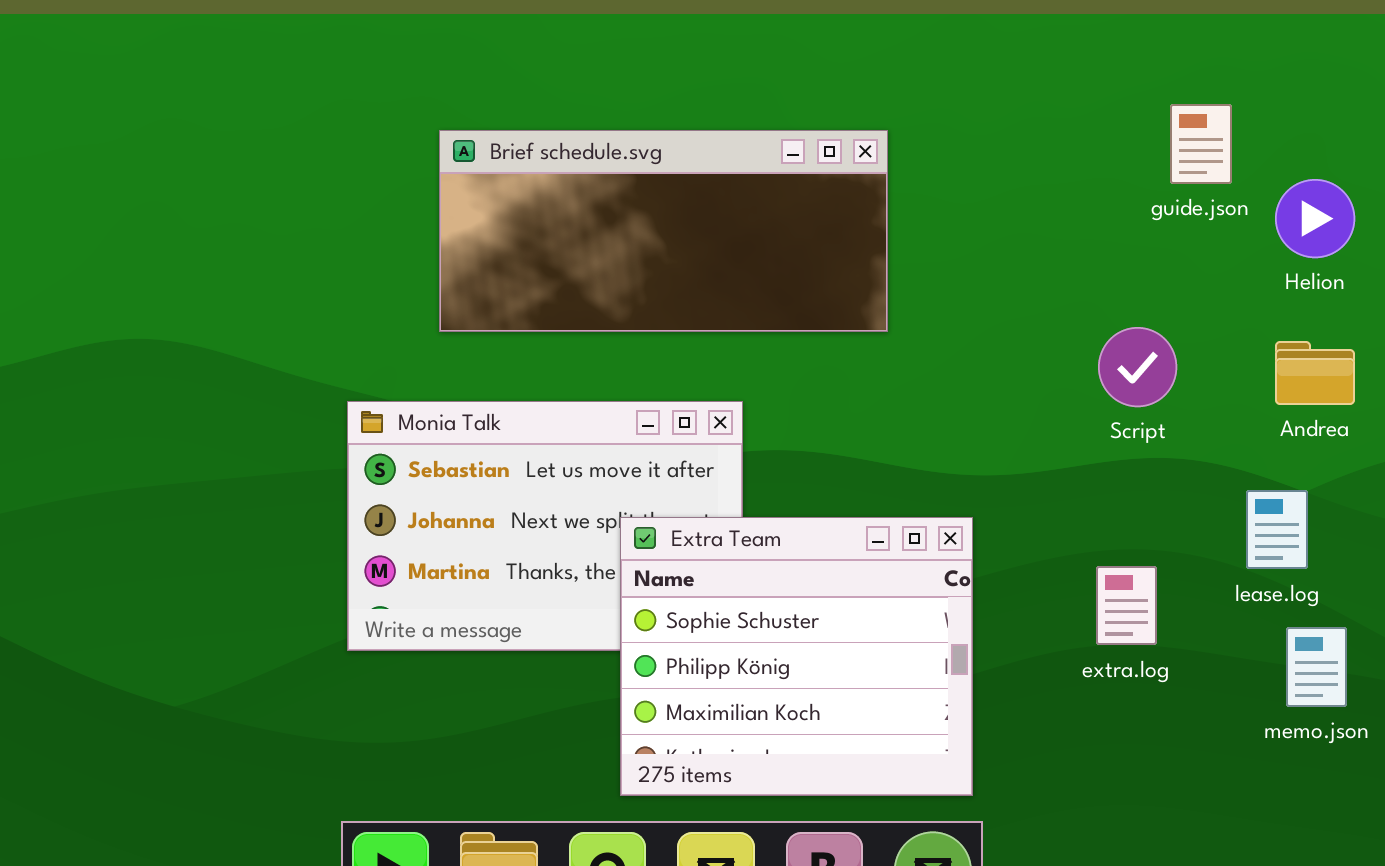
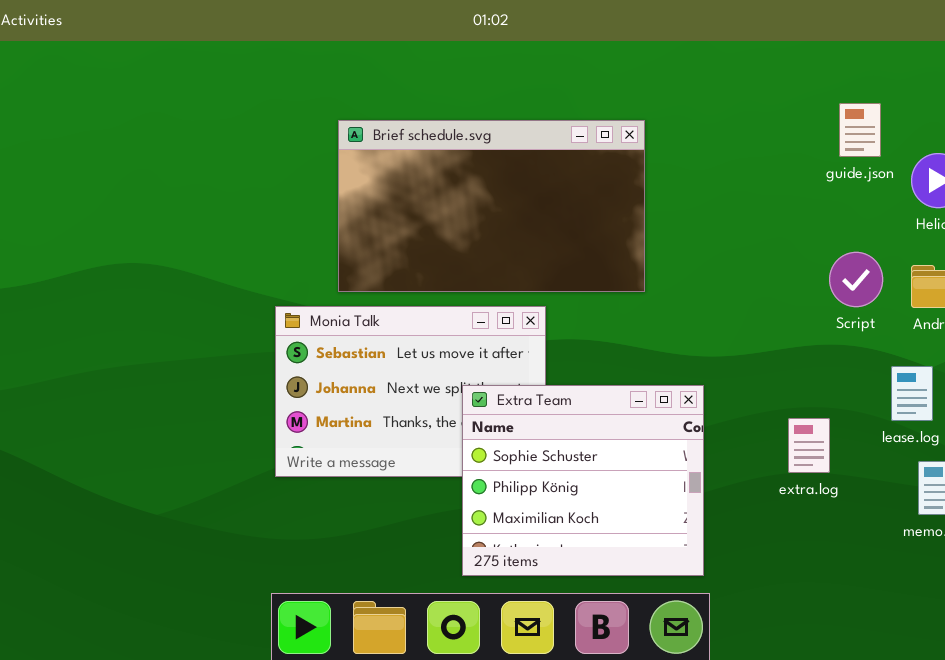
Brief schedule.svg: [439,130,888,332] -> [338,120,645,292], resized
Script: [1098,327,1177,407] -> [829,252,883,307], moved

